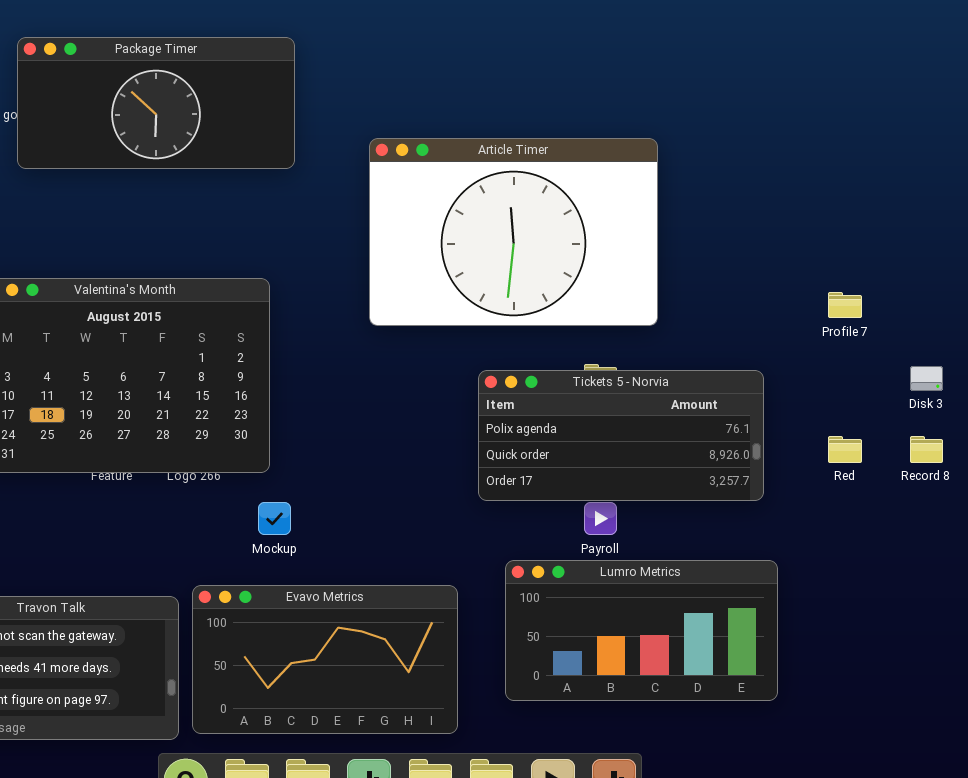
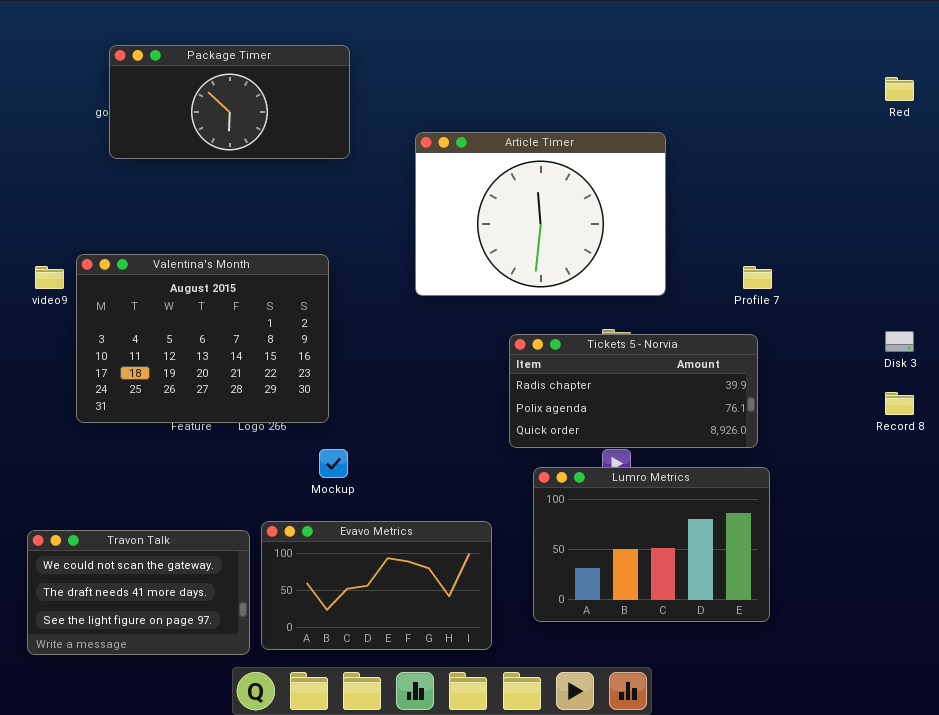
Profile 7: [828,292,862,318] -> [743,266,772,289], moved
Tickets 5 - Norvia: [478,370,764,501] -> [509,334,758,448], scrolled up 1 row
Red: [828,436,862,463] -> [885,77,914,101], moved
Lumro Metrics: [505,560,778,701] -> [533,467,770,622], resized

